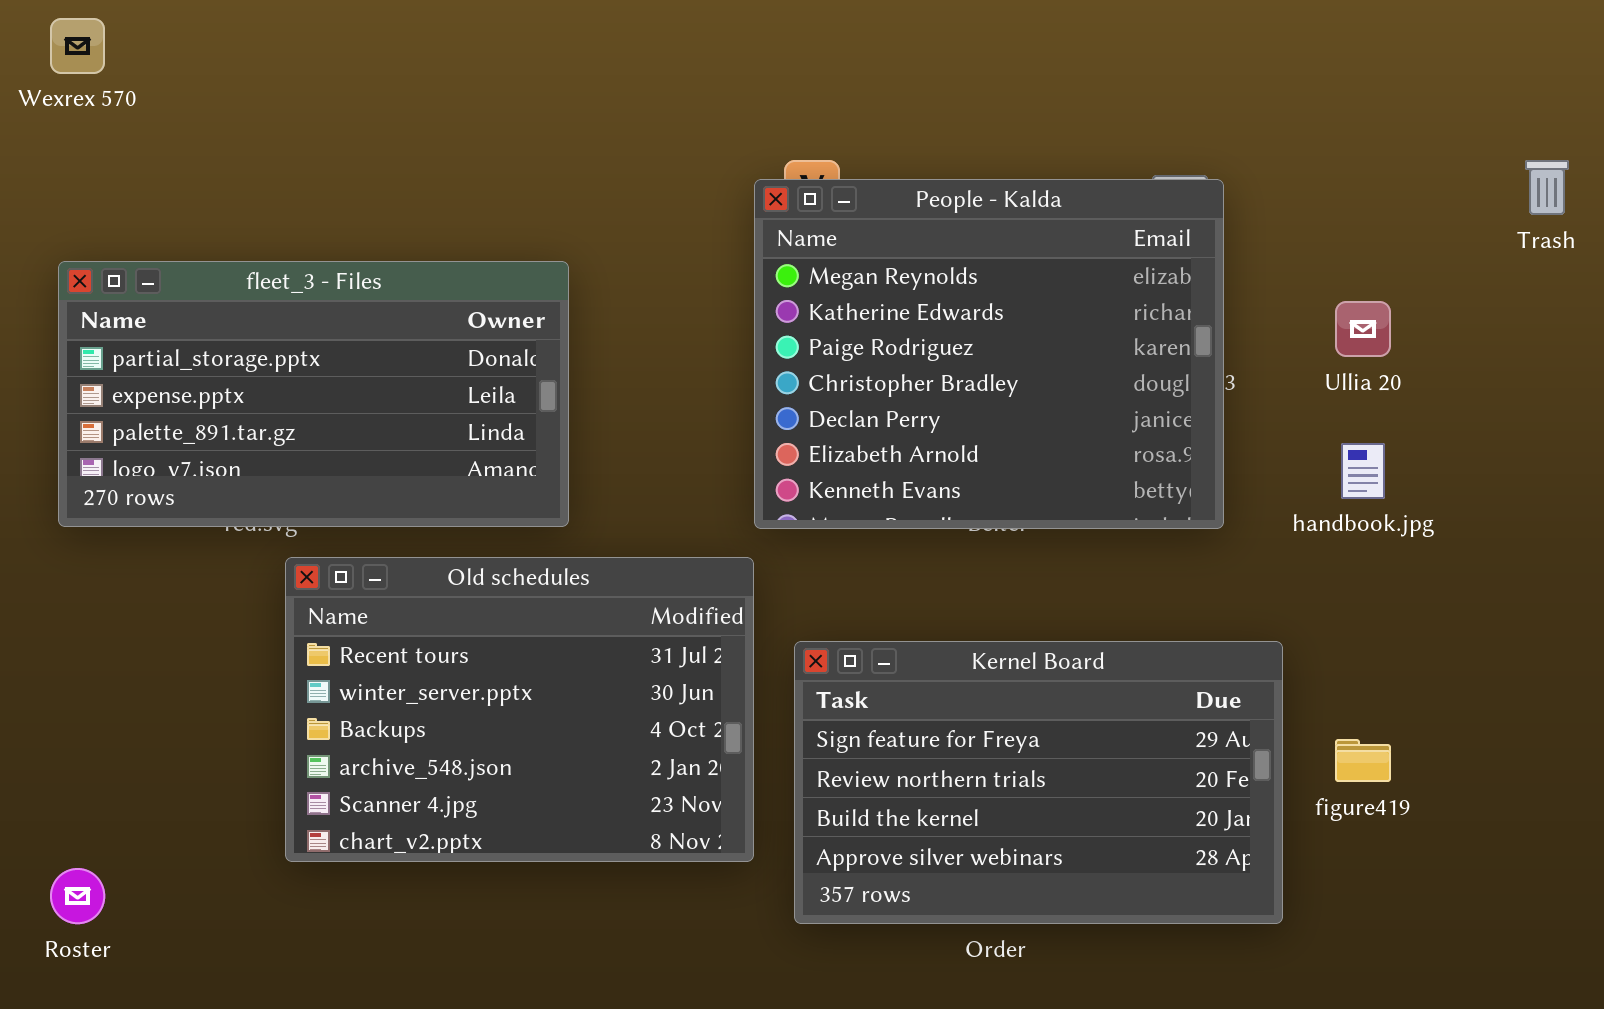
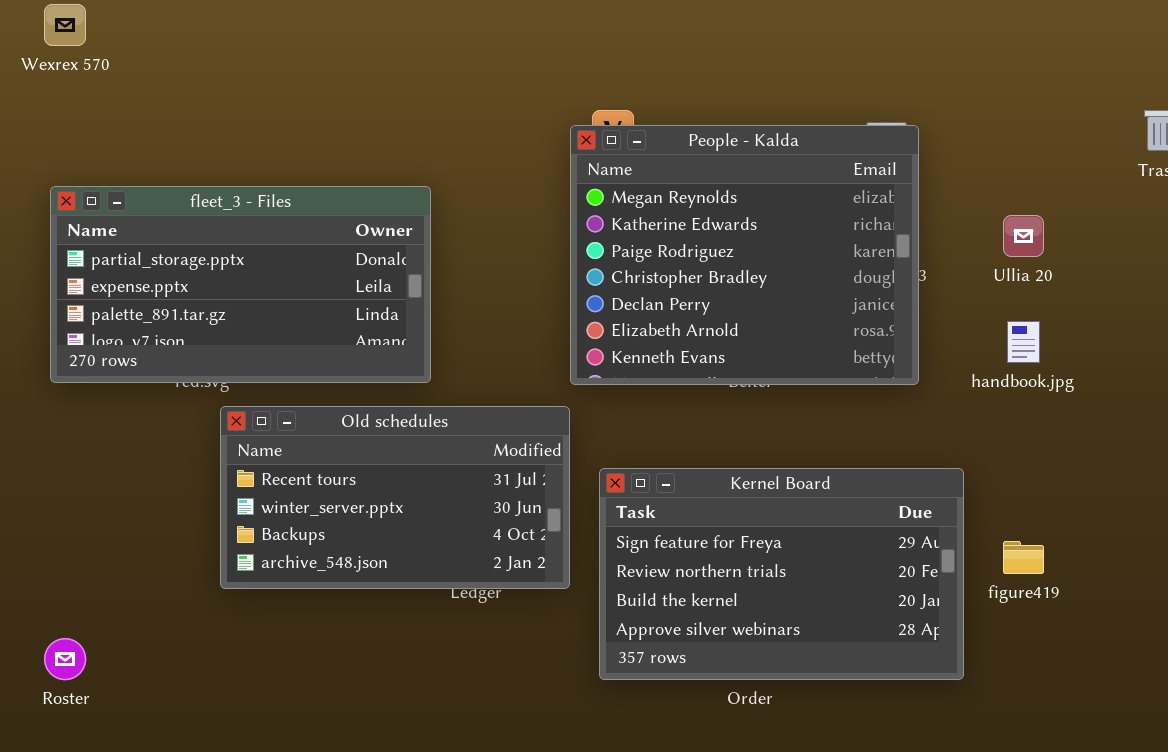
Old schedules: [285,557,754,862] -> [220,406,570,589], resized

